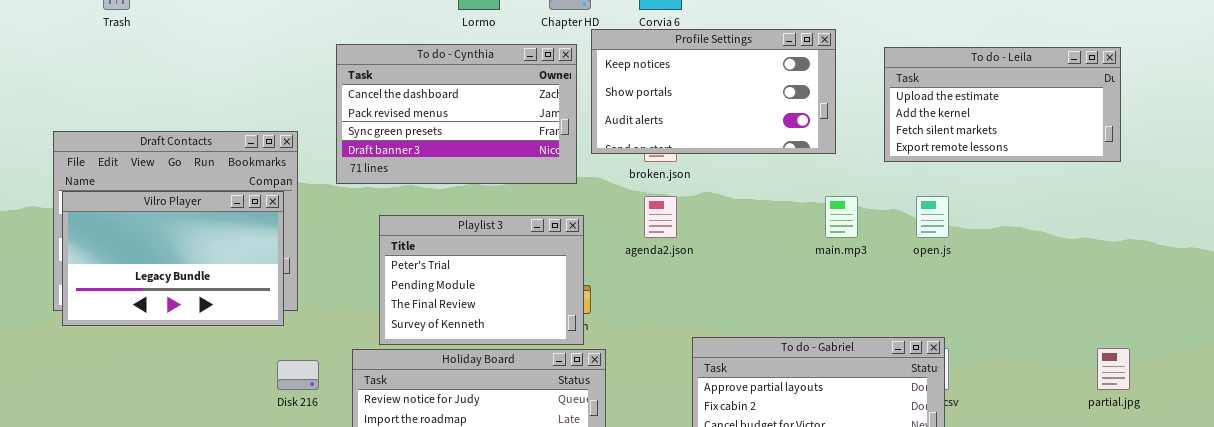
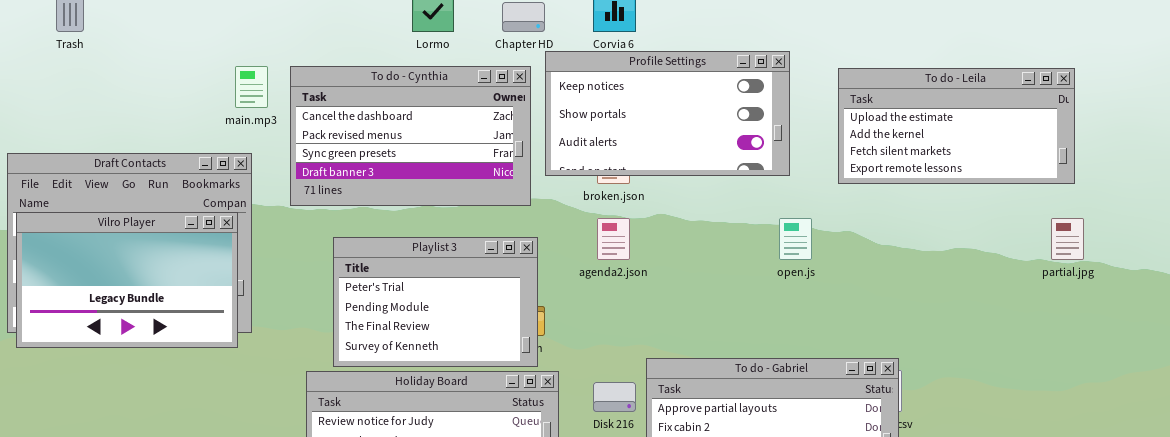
main.mp3: [825,196,858,238] -> [235,66,268,108], moved
open.js: [916,196,949,238] -> [779,218,812,260], moved
partial.jpg: [1097,348,1130,390] -> [1051,218,1084,260], moved
Disk 216: [277,360,319,390] -> [593,382,636,412], moved

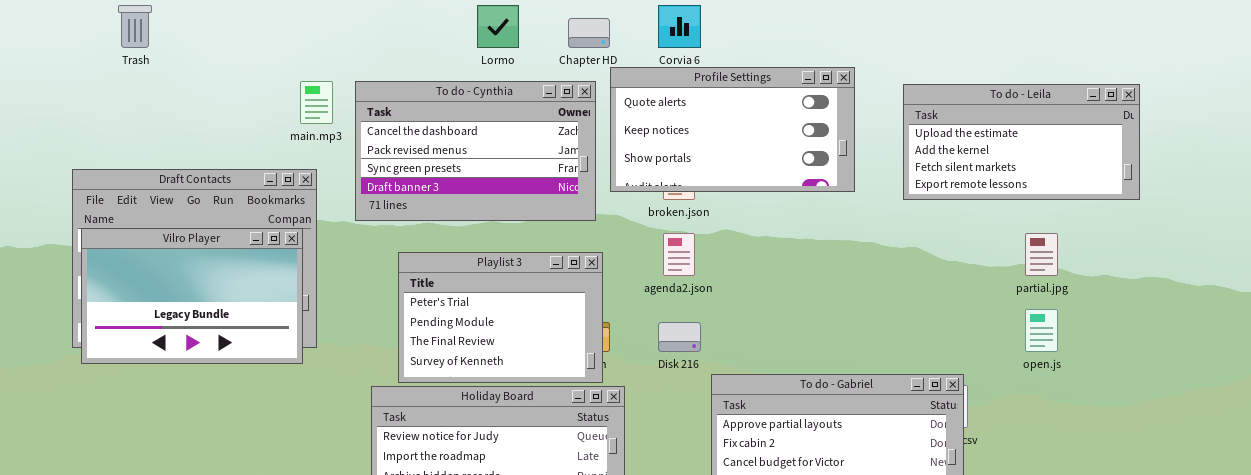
Profile Settings: [545,51,790,176] -> [610,67,855,192], scrolled up 1 row
open.js: [779,218,812,260] -> [1025,309,1058,352], moved
partial.jpg: [1051,218,1084,260] -> [1025,233,1058,276], moved
Disk 216: [593,382,636,412] -> [658,322,701,352], moved

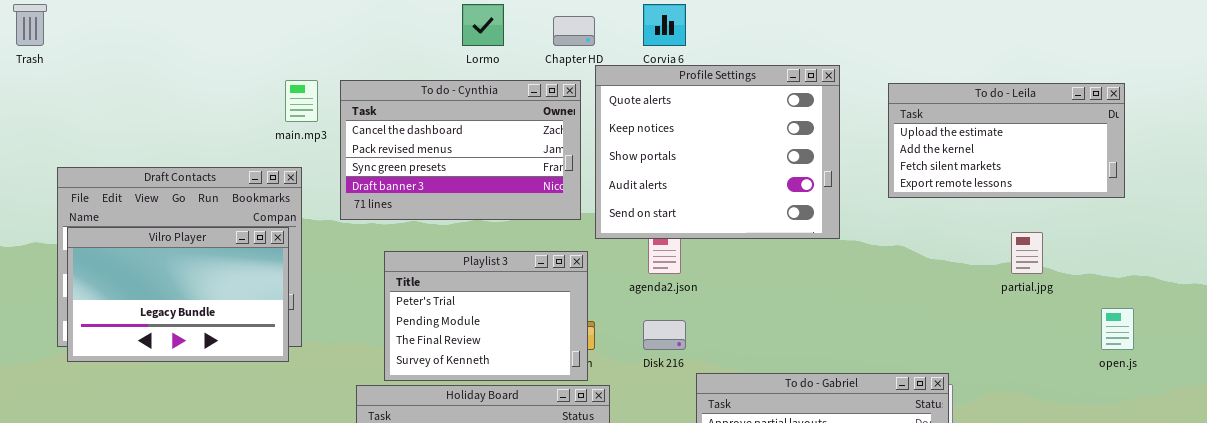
Trash: [118,5,152,48] -> [13,4,47,46], moved
Profile Settings: [610,67,855,192] -> [595,65,840,239], resized
open.js: [1025,309,1058,352] -> [1101,308,1134,350], moved

